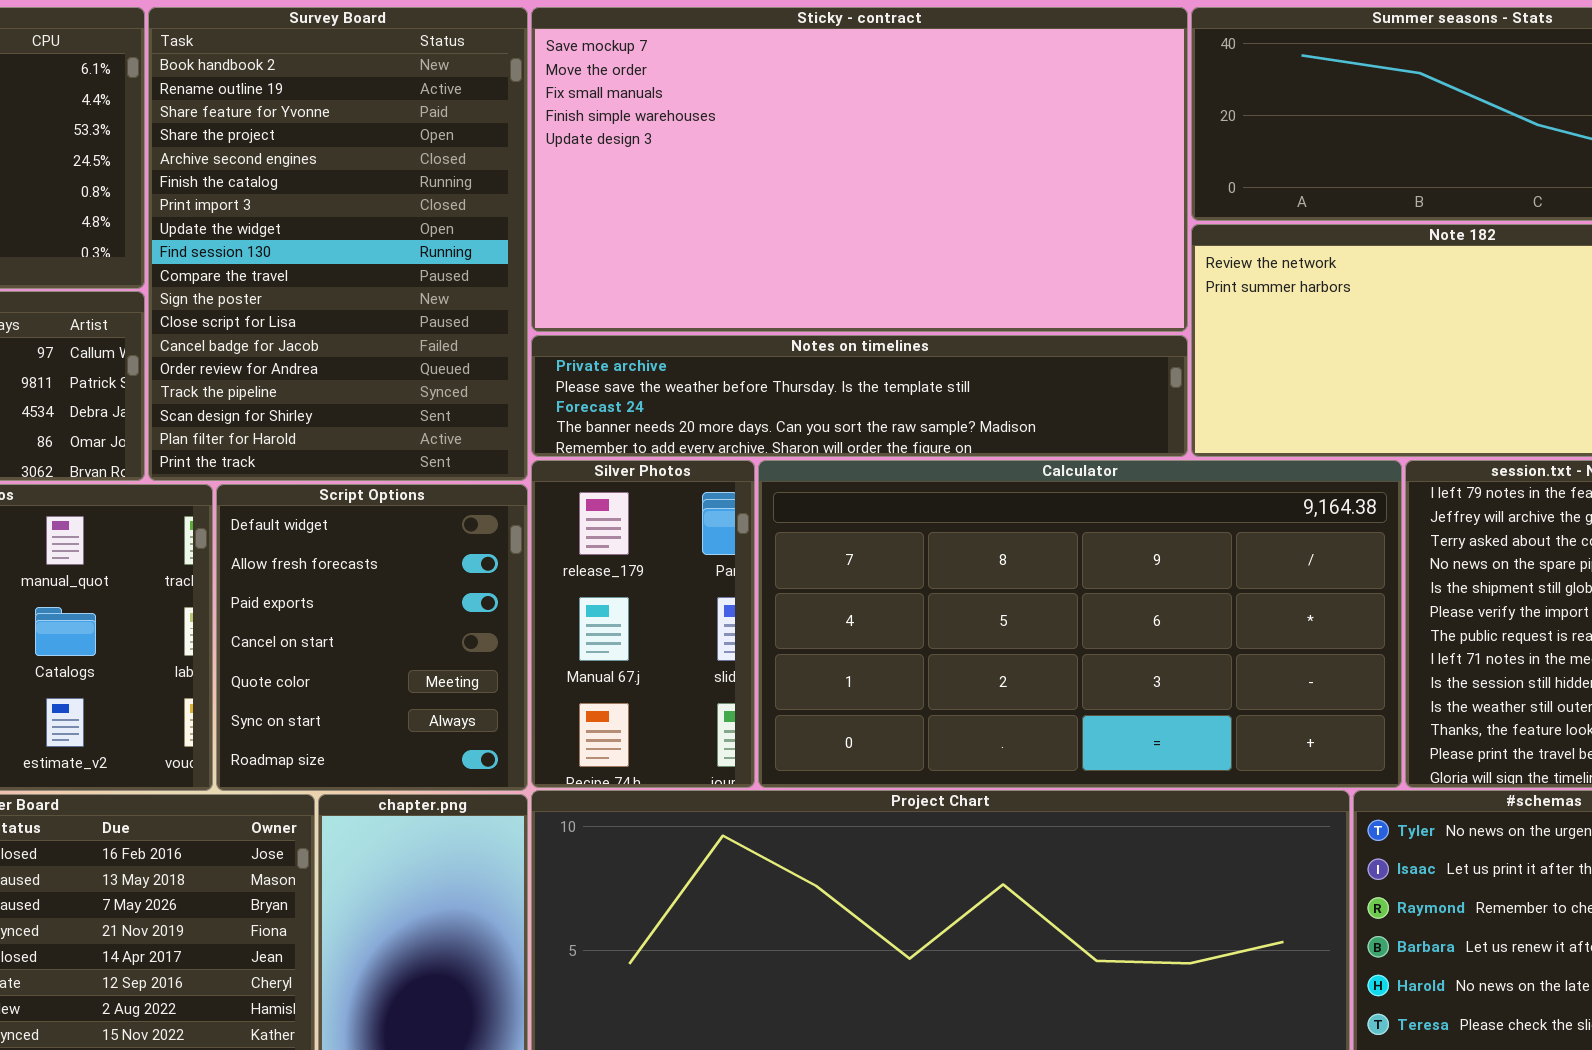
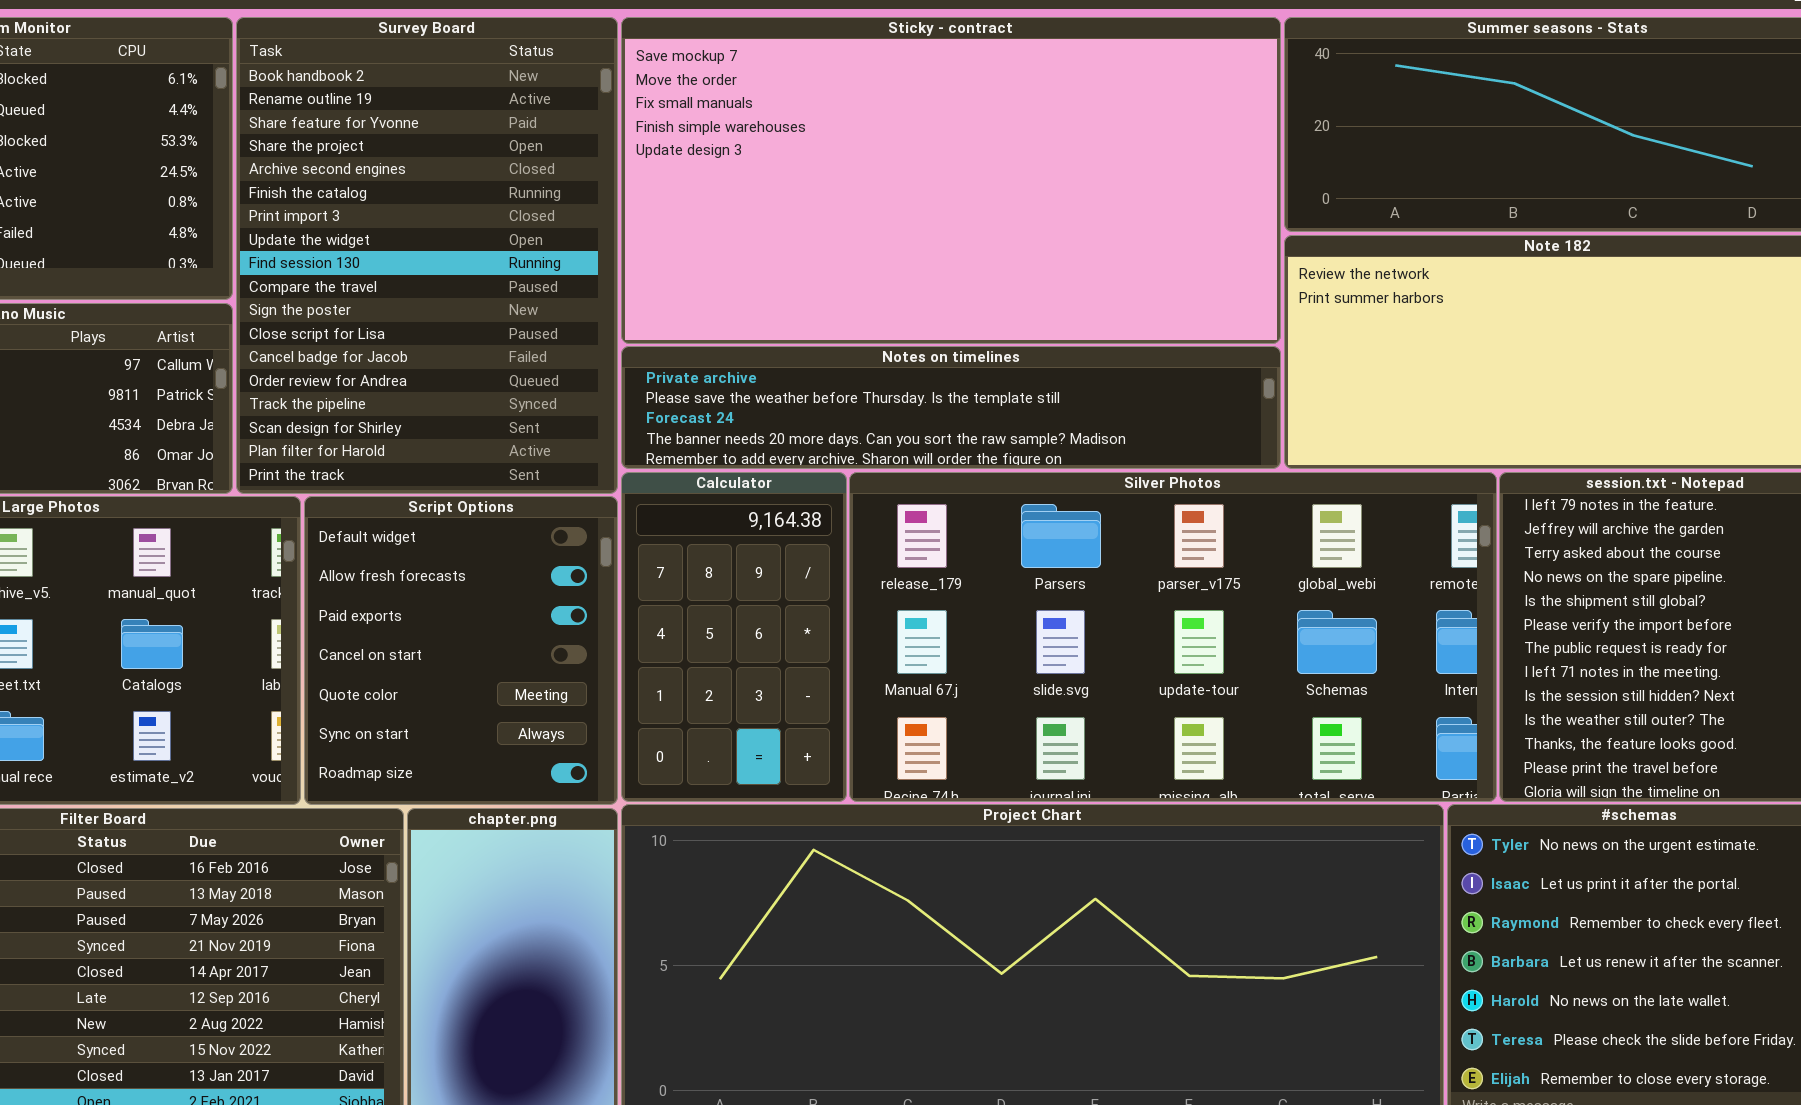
Silver Photos: [531,460,755,788] -> [849,472,1497,802], moved, resized
Calculator: [758,460,1402,788] -> [621,472,847,802], moved, resized

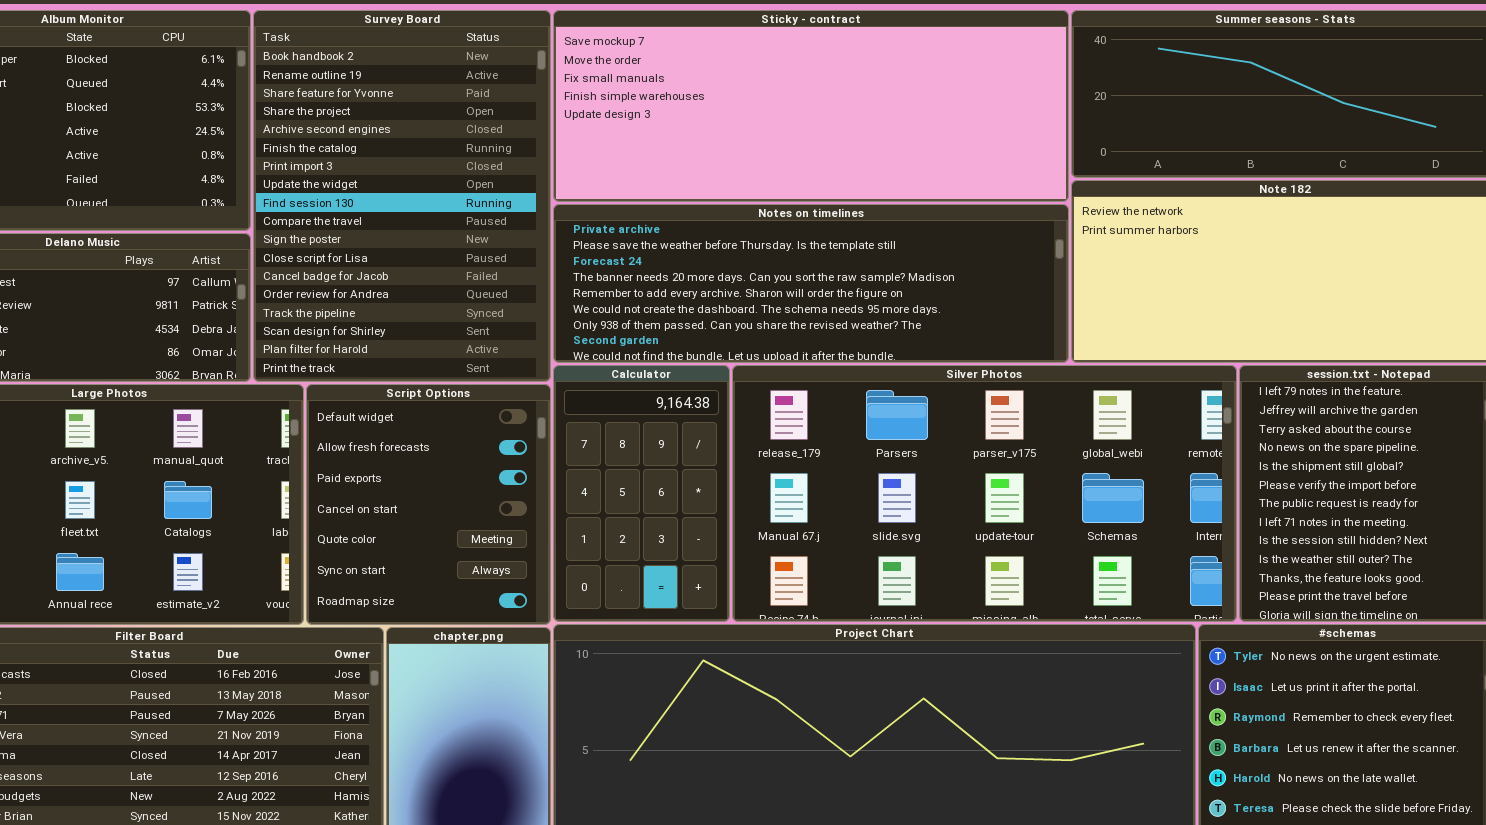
Sticky - contract: [621,17,1281,344] -> [553,10,1069,202], resized
Notes on timelines: [621,346,1281,469] -> [553,204,1069,363], resized

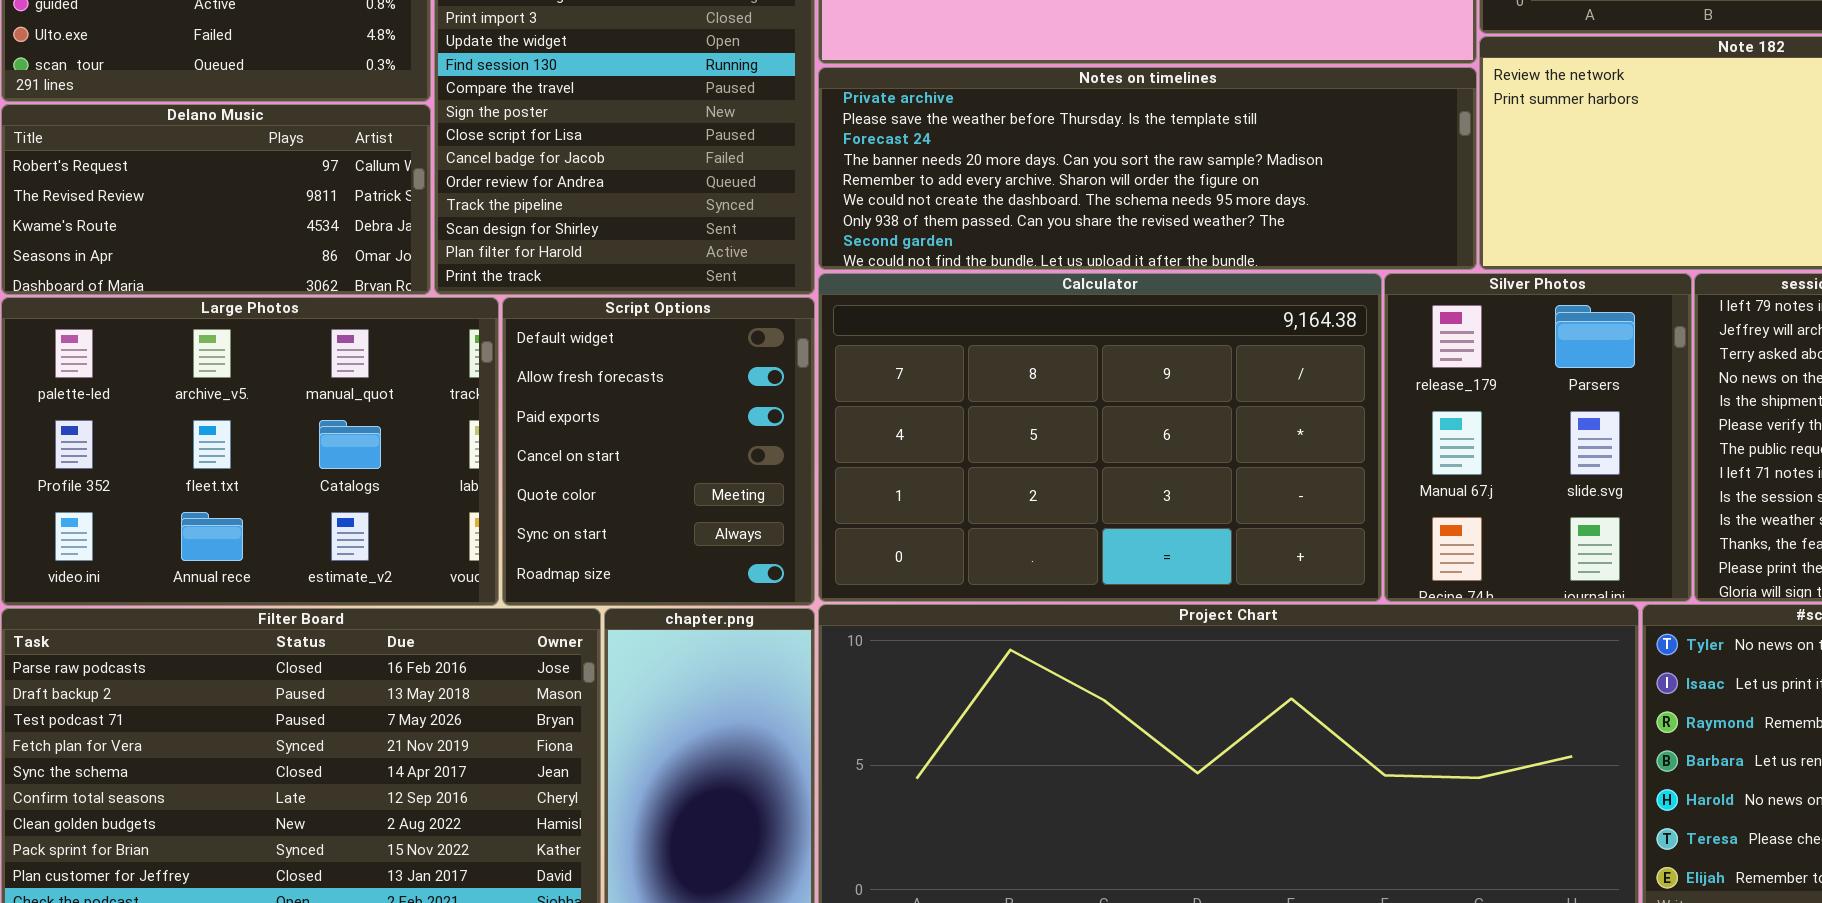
Calculator: [553,365,730,622] -> [818,273,1382,602], resized
Silver Photos: [732,365,1237,622] -> [1384,273,1692,602], resized

